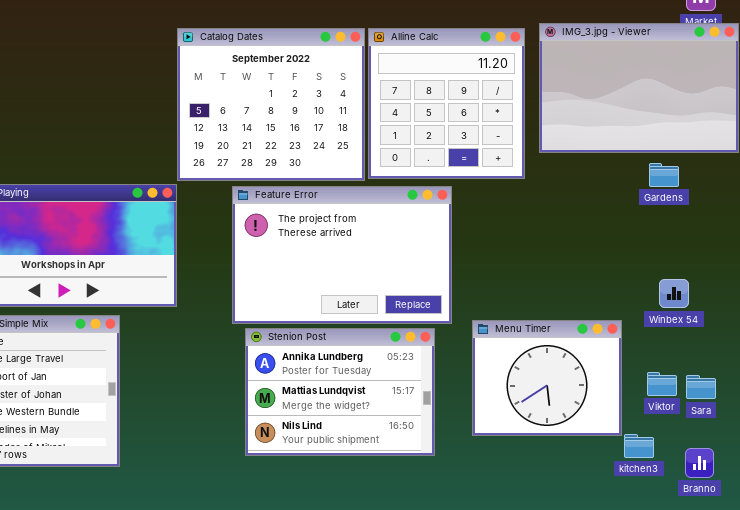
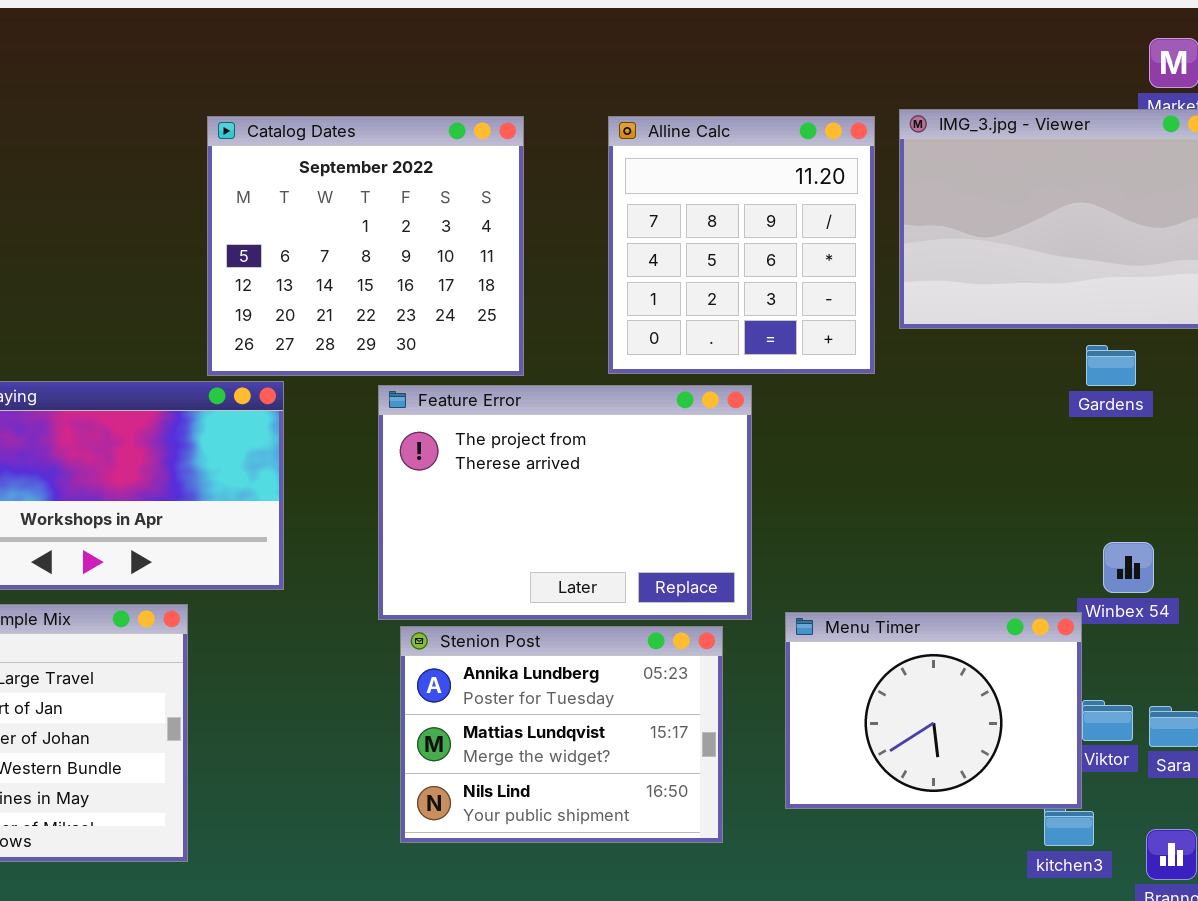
Catalog Dates: [177,28,365,181] -> [207,116,524,376], moved
Menu Timer: [472,320,622,436] -> [785,612,1082,809], resized

